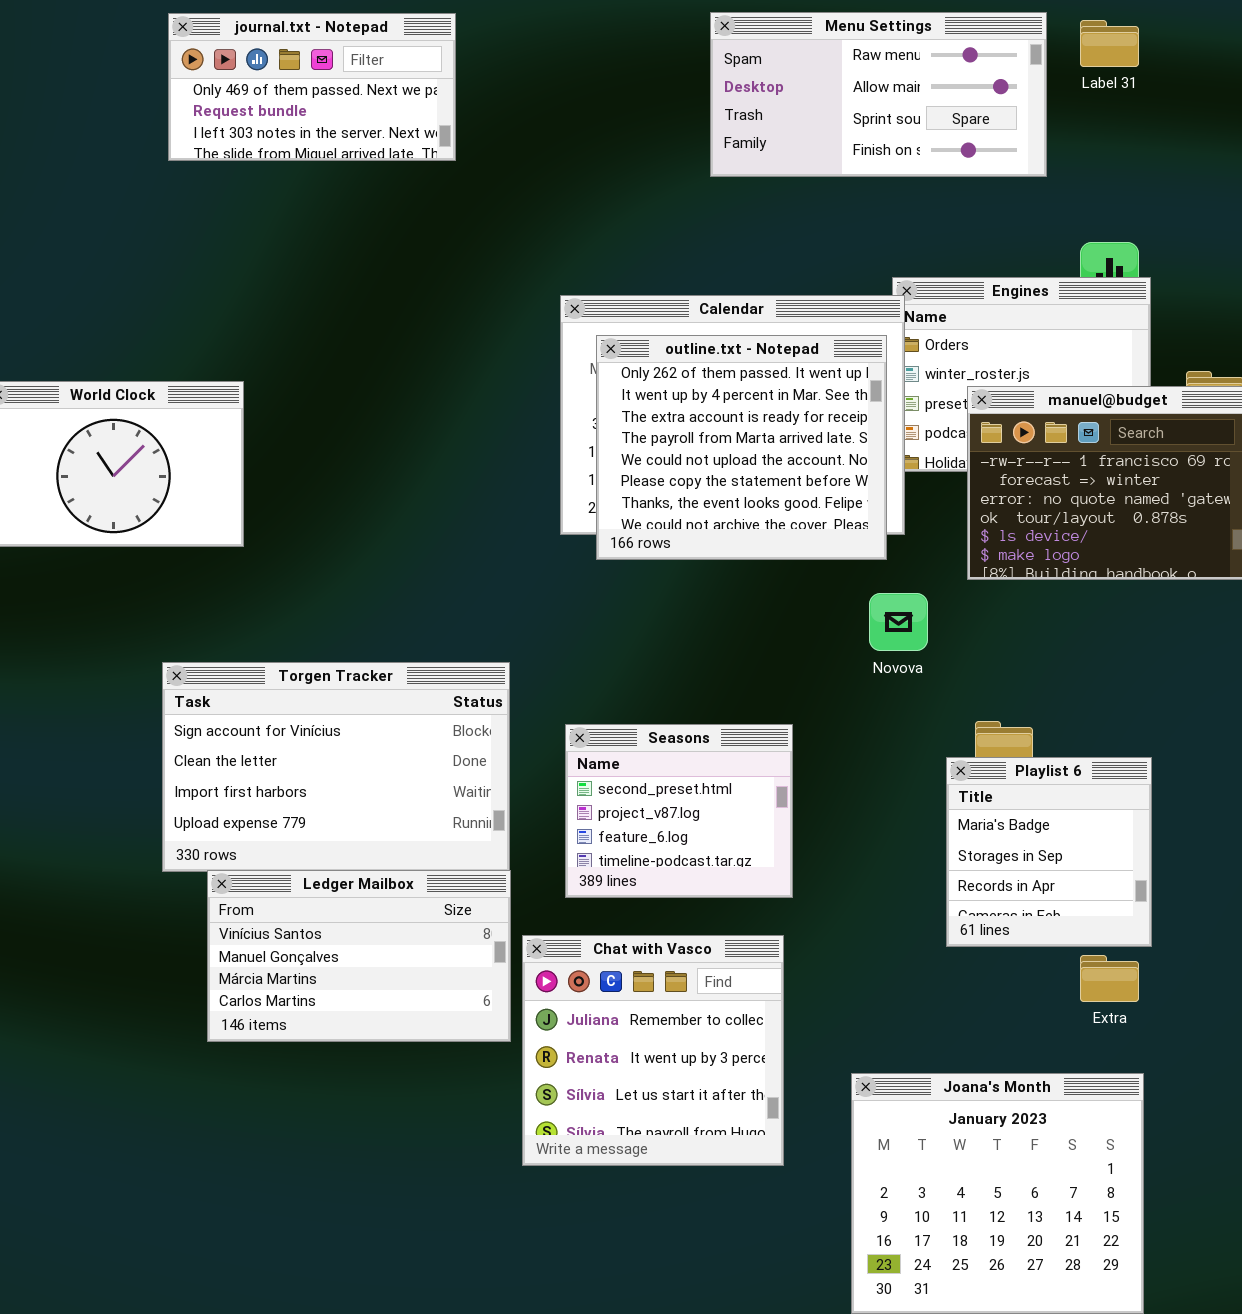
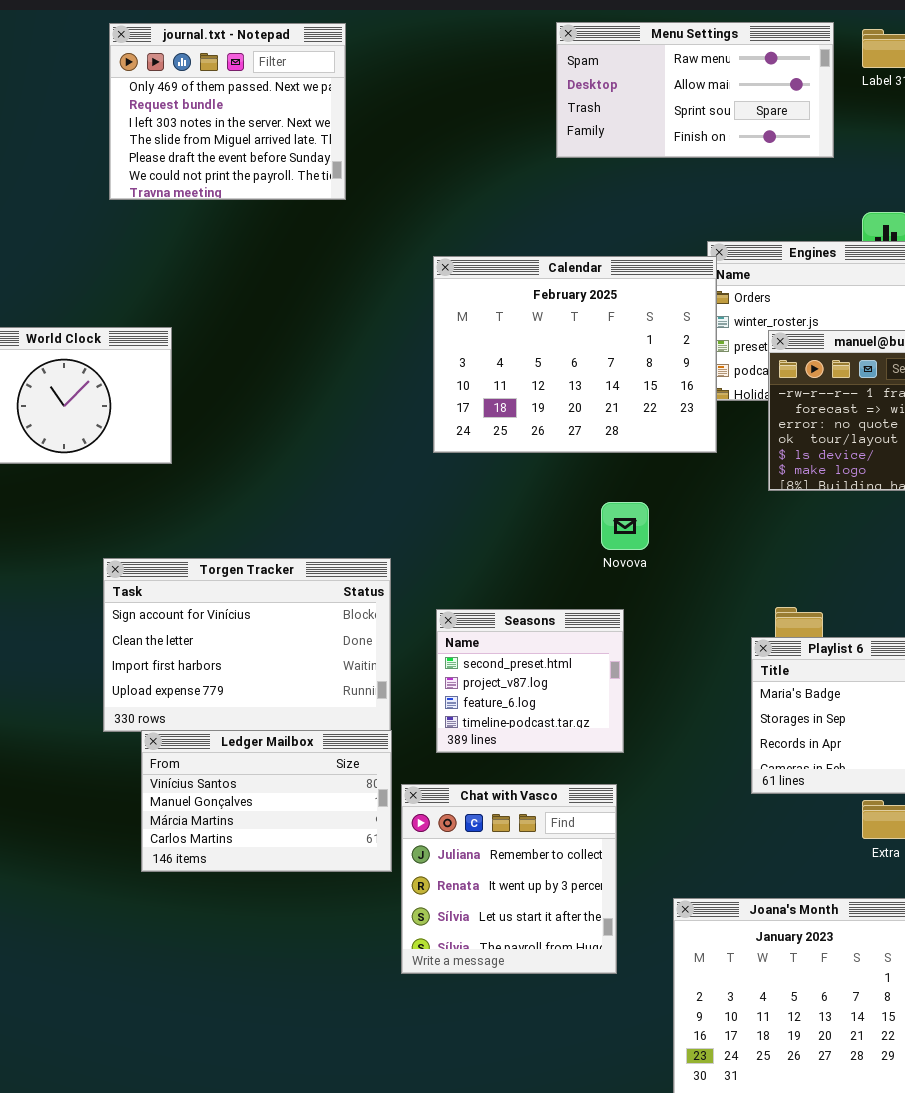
journal.txt - Notepad: [168,13,456,161] -> [109,23,346,200], resized
outline.txt - Notepad: [596,335,887,560] -> none, closed
Novova: [869,593,928,651] -> [601,502,649,550], moved

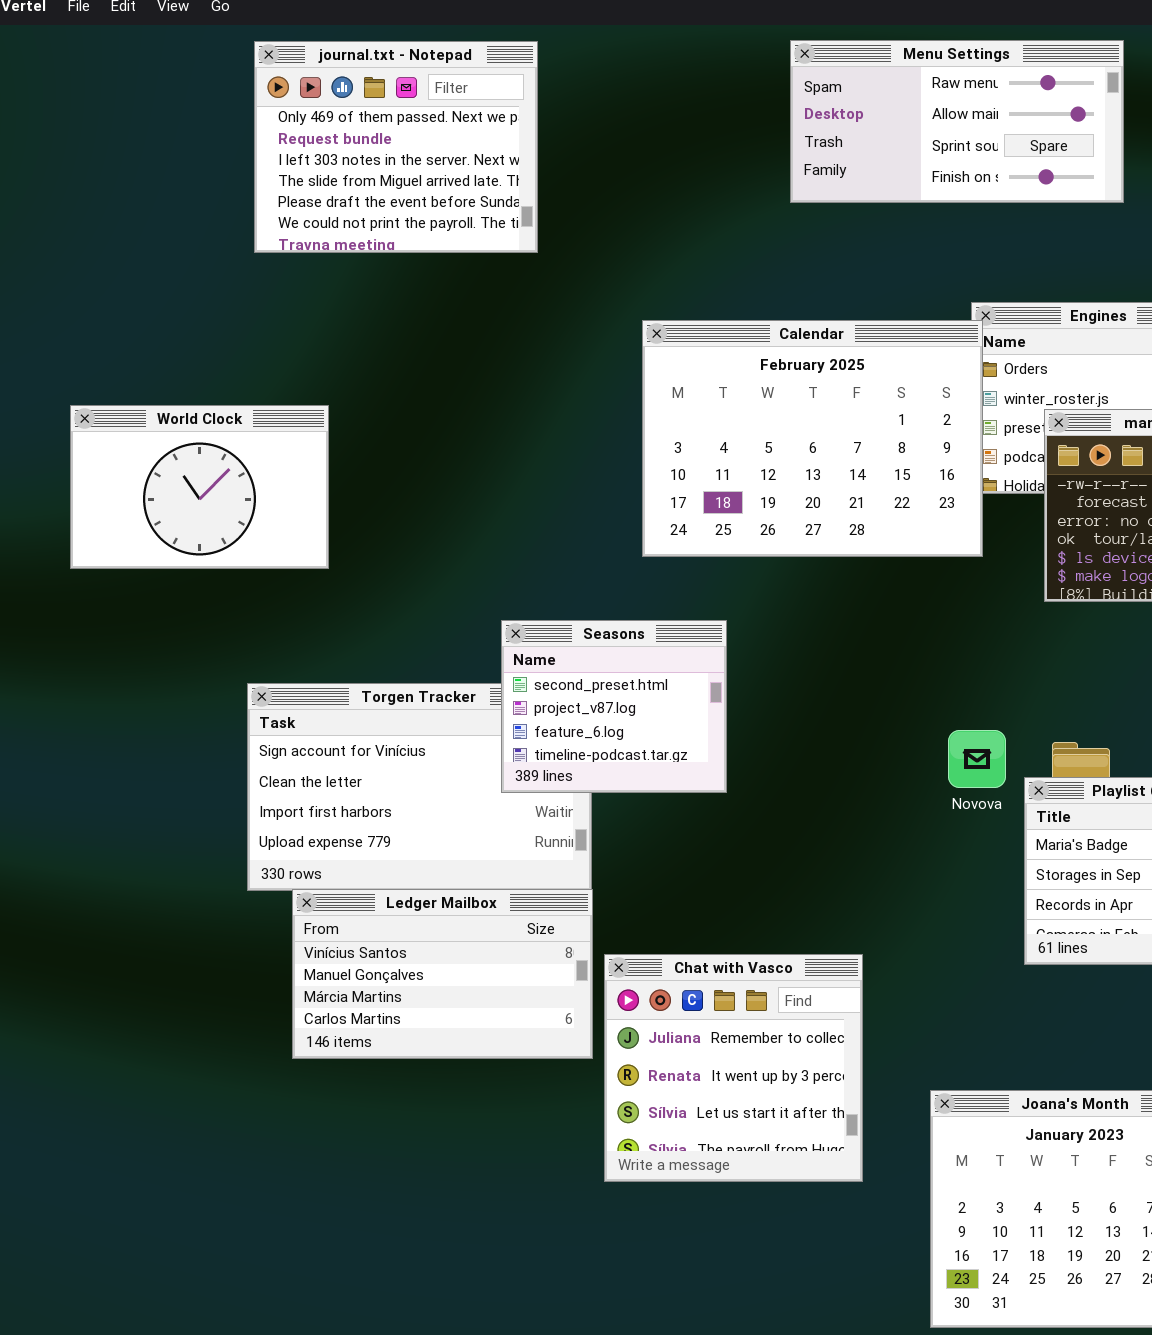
Novova: [601,502,649,550] -> [948,730,1006,788], moved
Seasons: [436,609,624,753] -> [501,620,727,793], moved

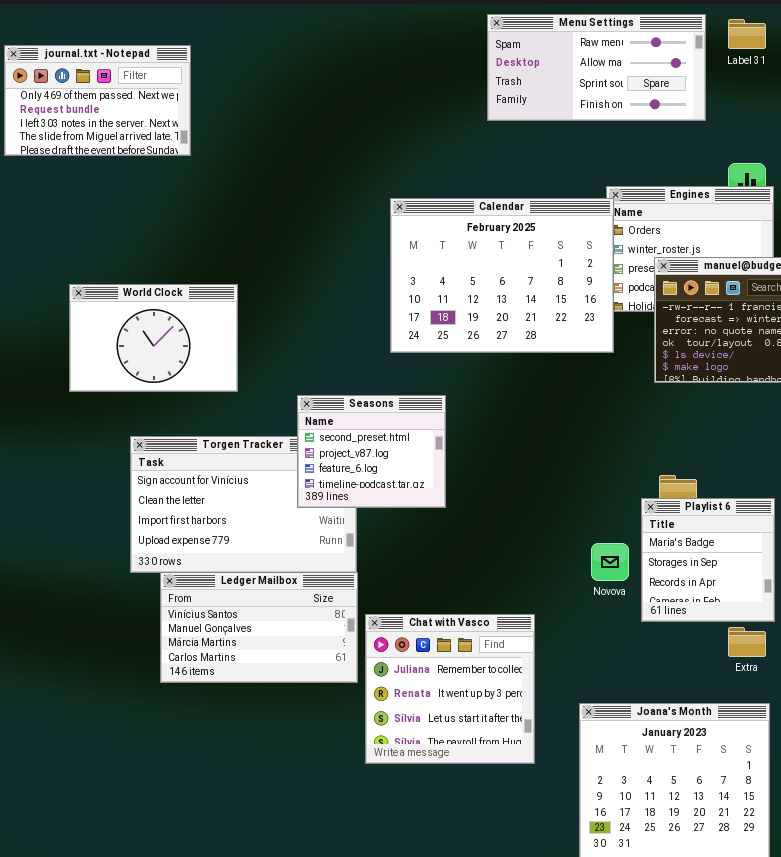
journal.txt - Notepad: [254,41,538,253] -> [4,45,191,156], moved, resized
World Clock: [70,405,329,569] -> [69,284,238,392], moved
Novova: [948,730,1006,788] -> [591,543,629,581], moved

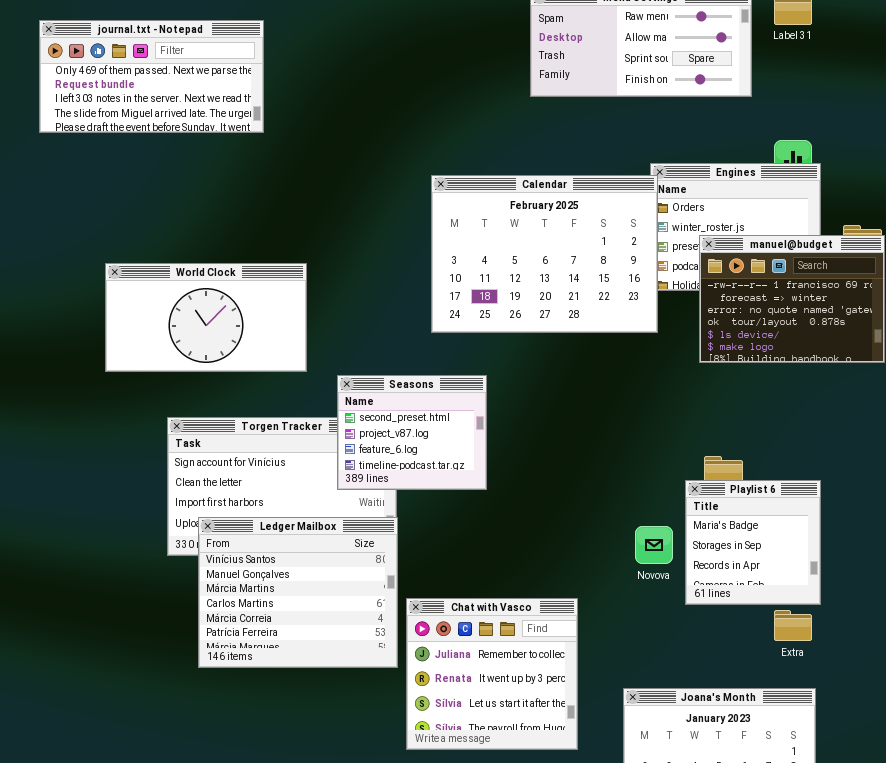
journal.txt - Notepad: [4,45,191,156] -> [39,20,264,133], resized
World Clock: [69,284,238,392] -> [105,263,307,372], resized
Ledger Mailbox: [160,572,358,683] -> [198,517,398,668], resized

